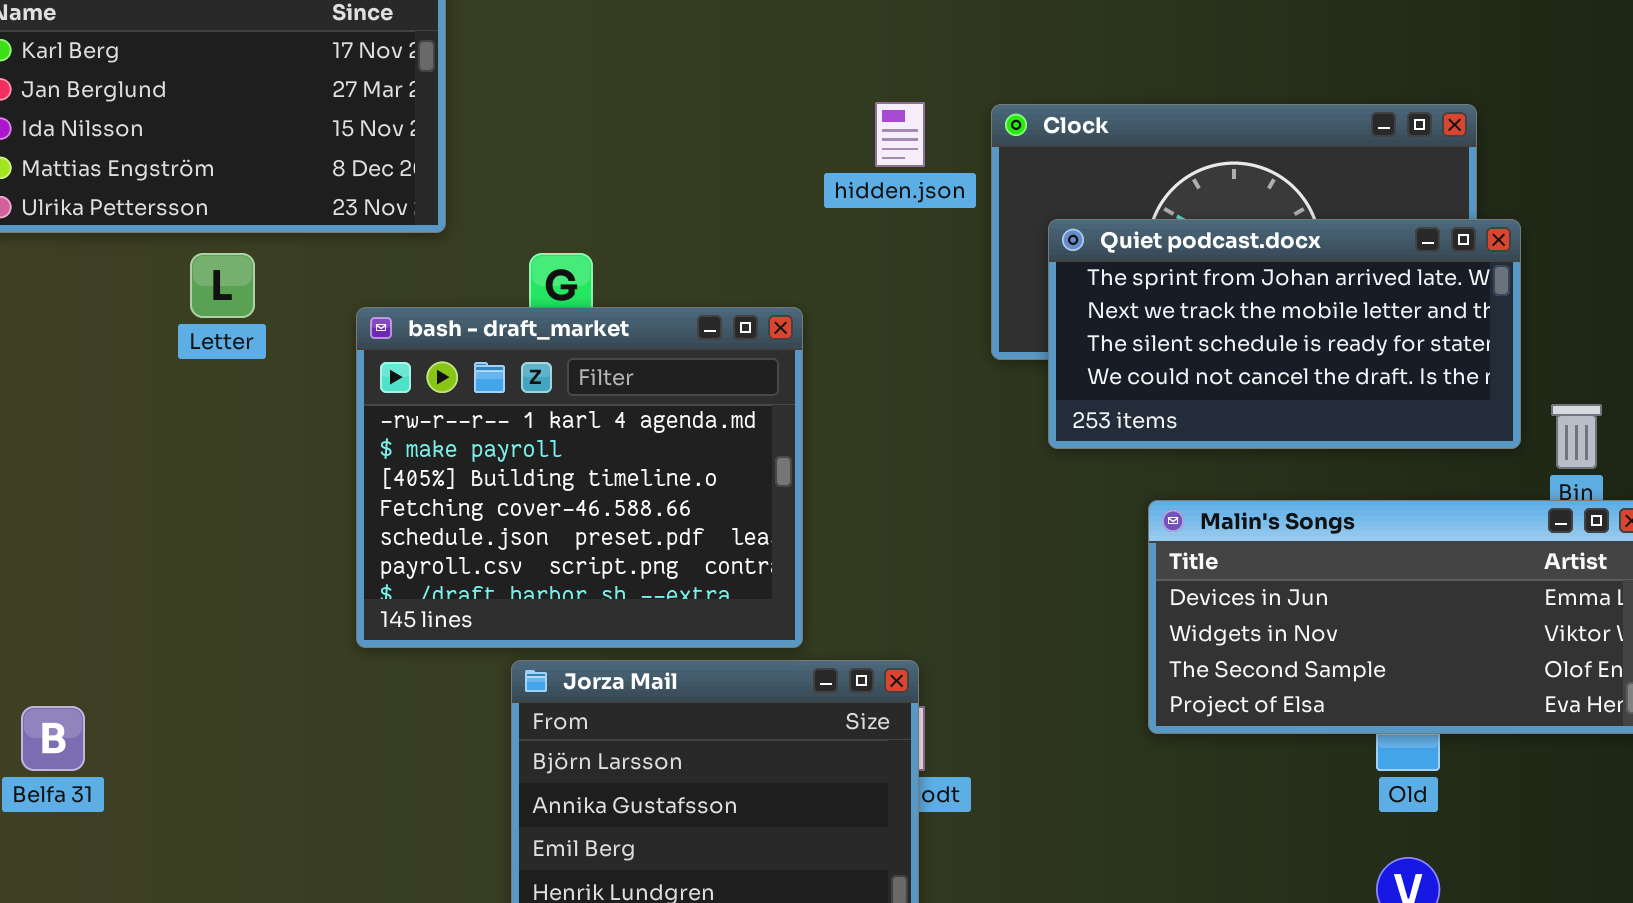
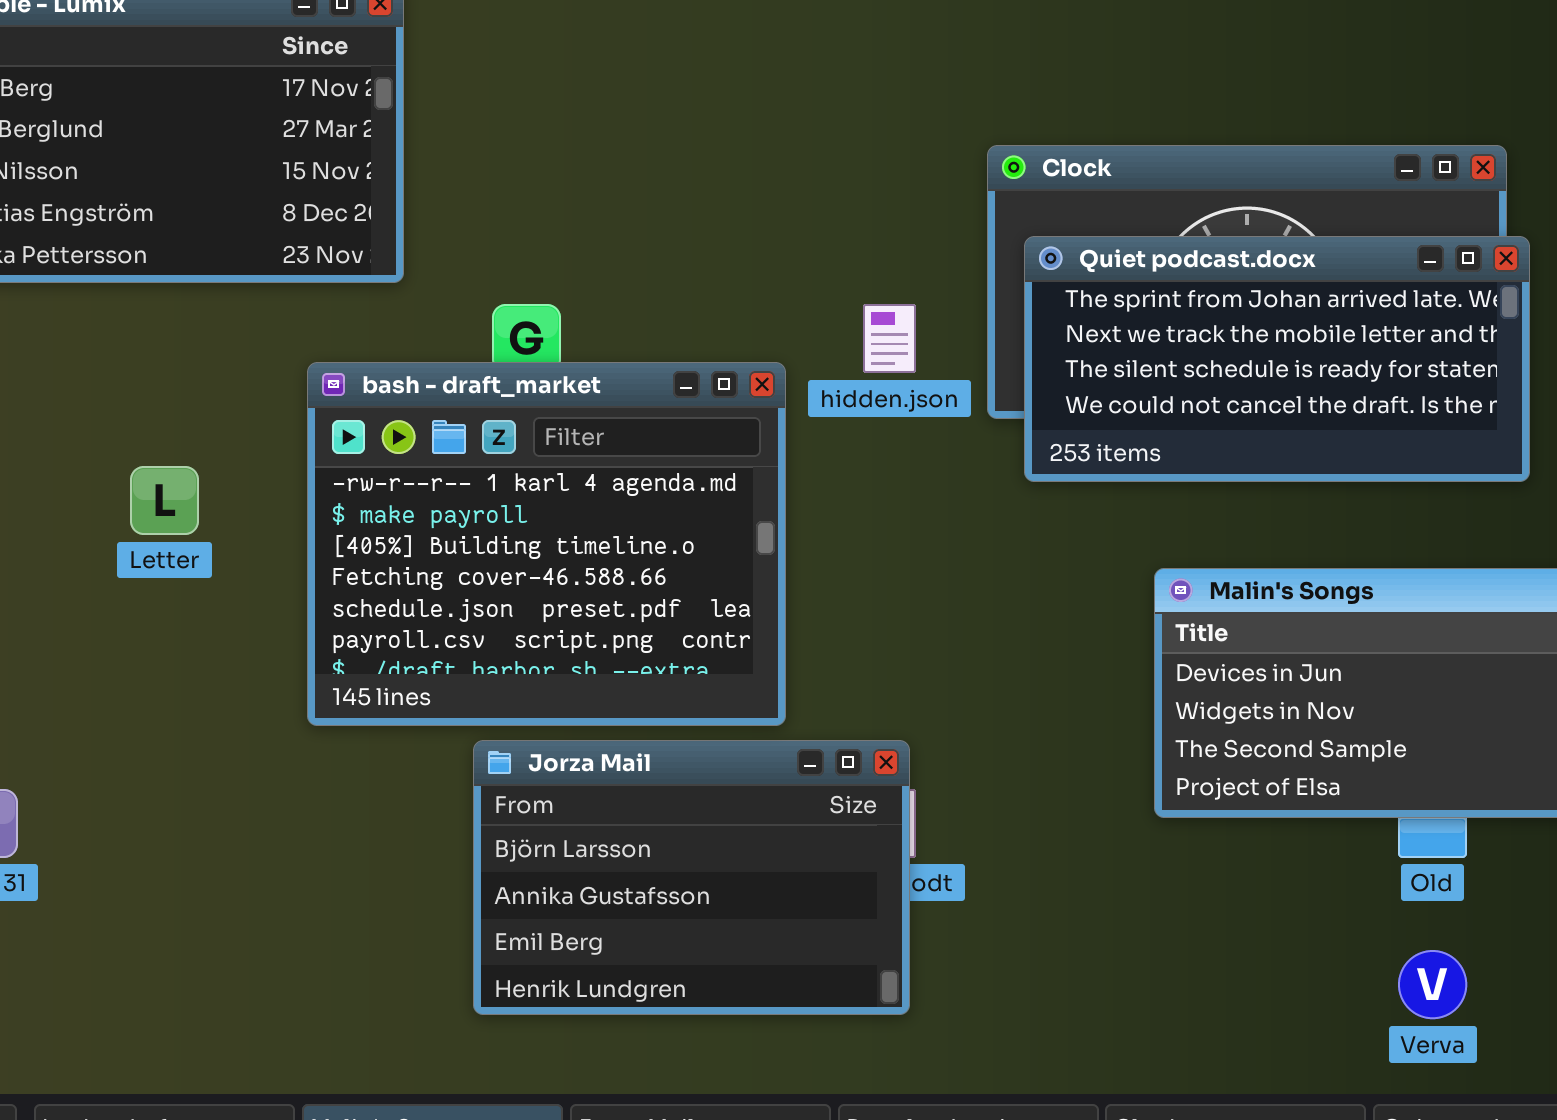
hidden.json: [875,102,925,167] -> [863,304,916,373], moved
Quiet podcast.docx: [1048,219,1521,449] -> [1024,236,1530,482], moved
Letter: [190,253,255,318] -> [130,466,199,535], moved

